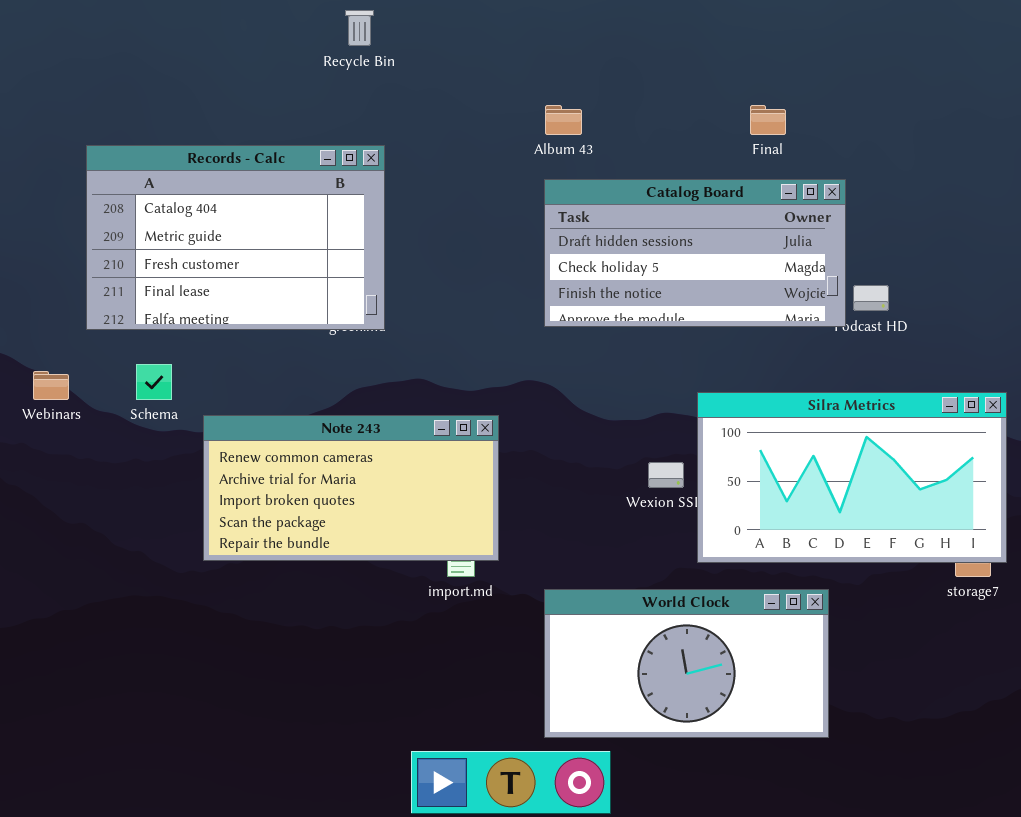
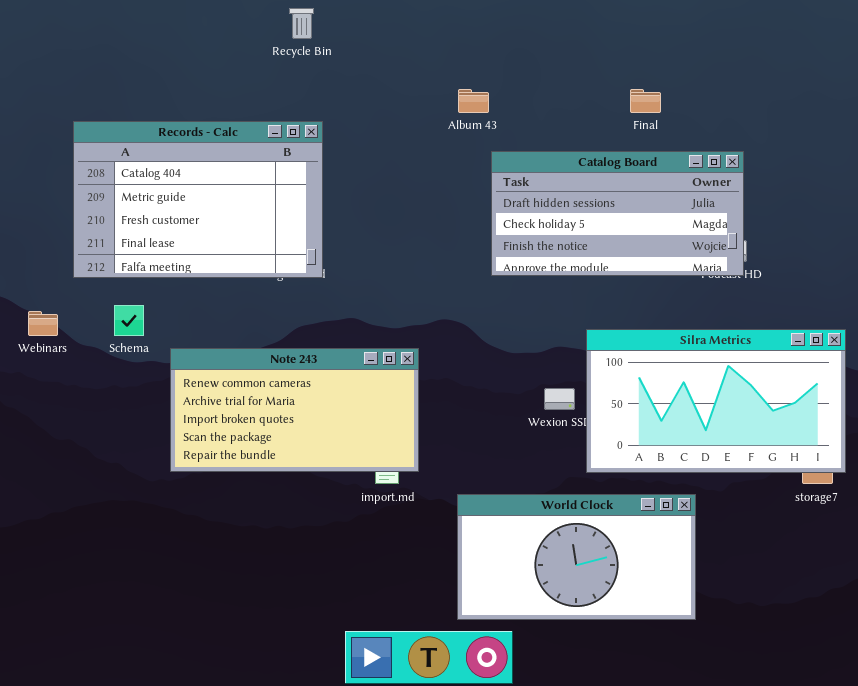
Catalog Board: [544,179,846,327] -> [491,151,744,276], moved

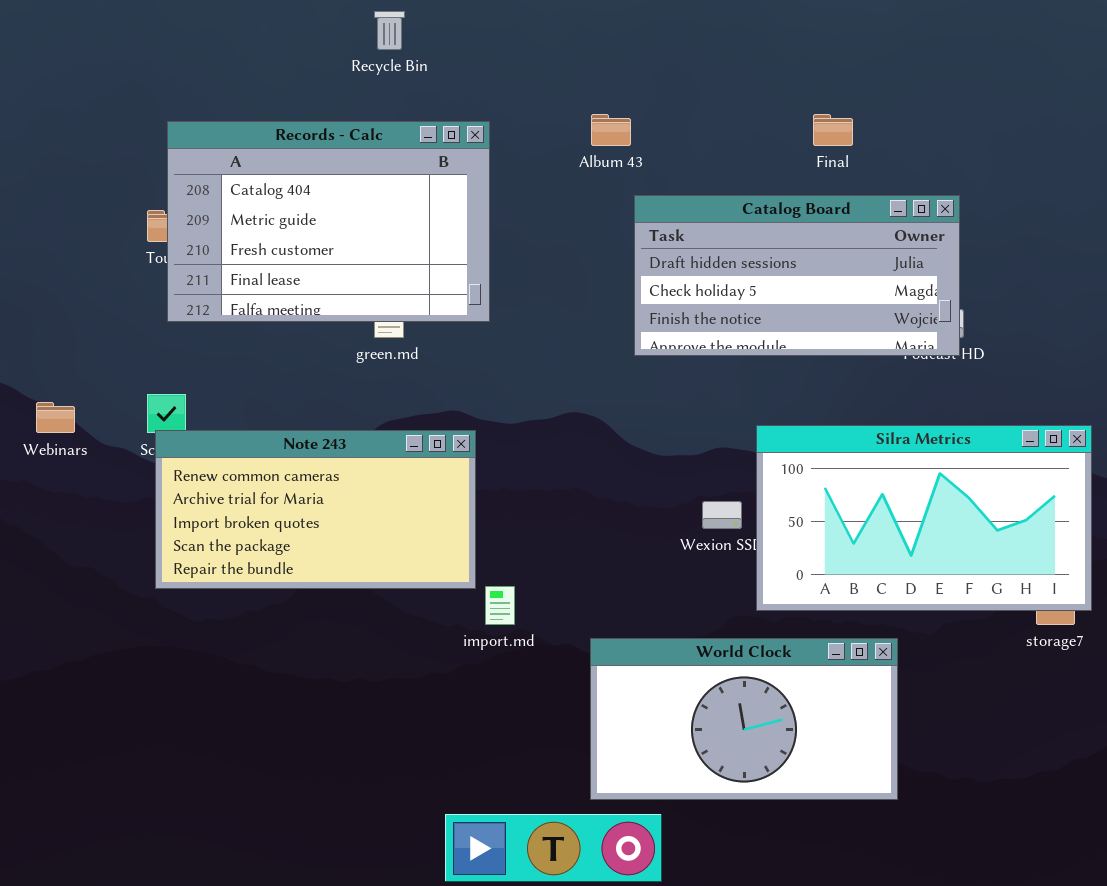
Records - Calc: [73,121,323,278] -> [167,121,490,322], moved
Note 243: [170,348,419,472] -> [155,430,476,589], moved

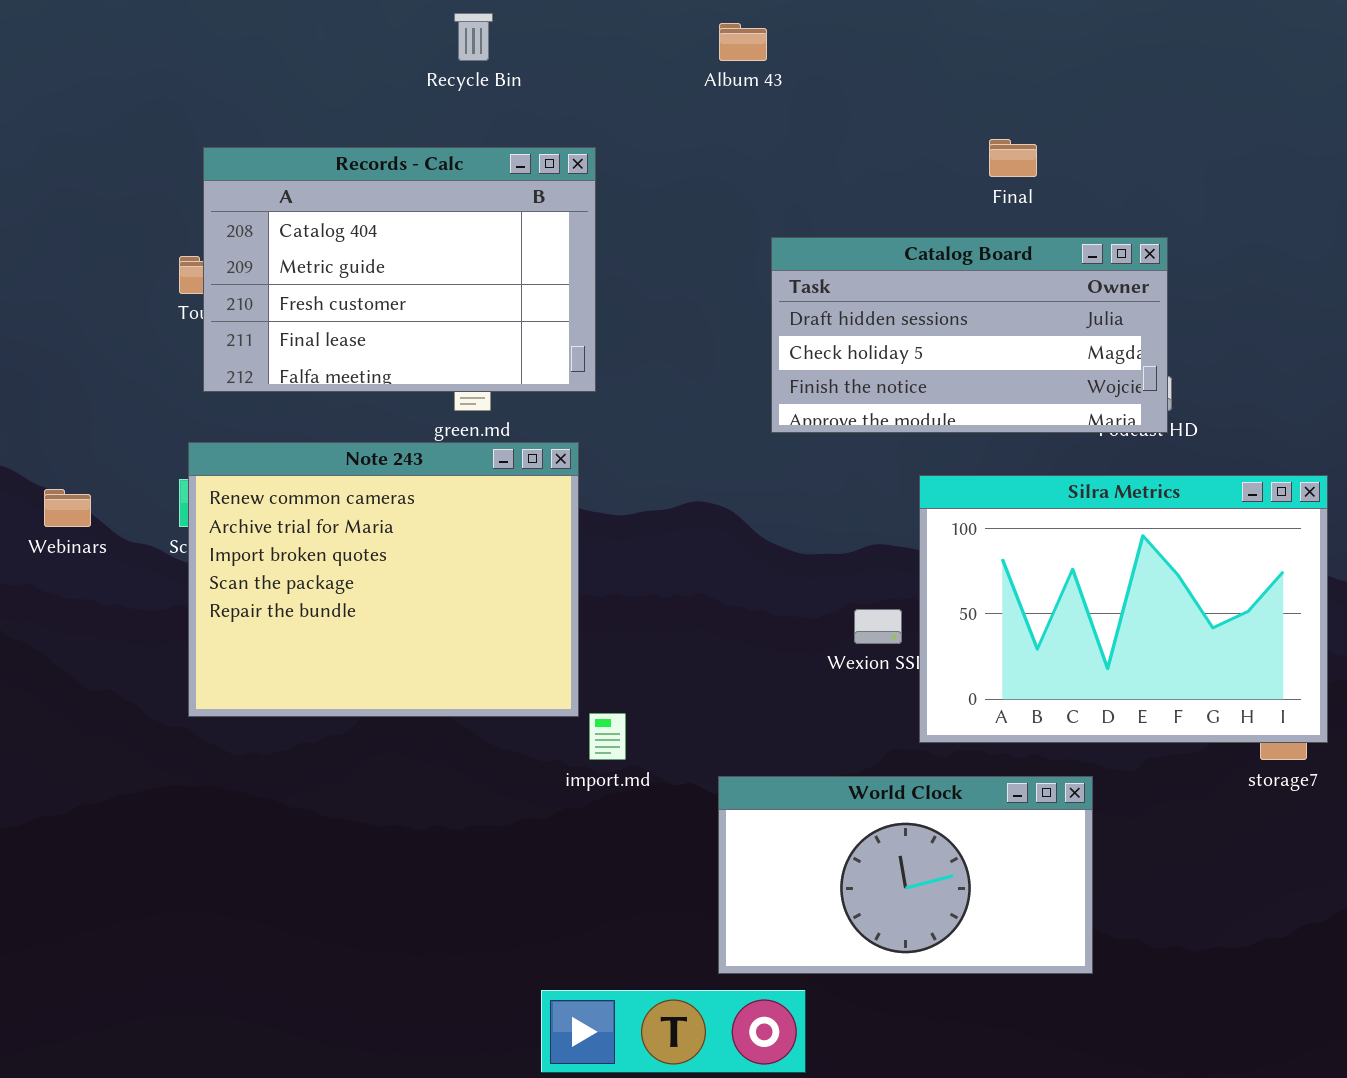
Album 43: [591,114,631,146] -> [719,23,767,61], moved
Silra Metrics: [756,425,1092,611] -> [919,475,1328,743], resized
Note 243: [155,430,476,589] -> [188,442,579,717], resized

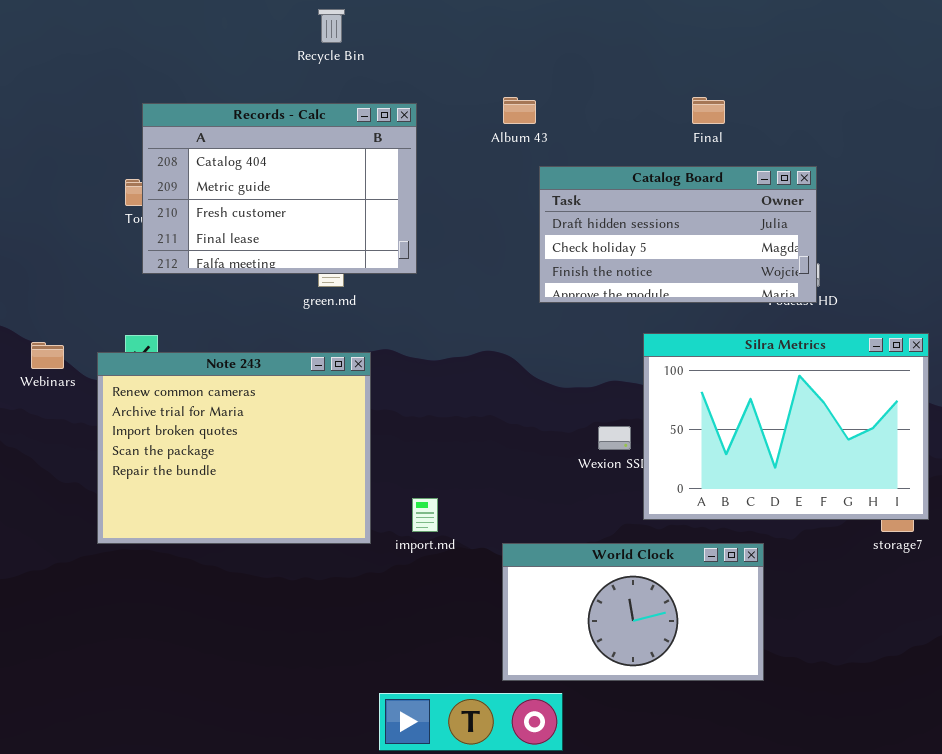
Album 43: [719,23,767,61] -> [503,97,536,124], moved
Note 243: [188,442,579,717] -> [97,352,371,544], moved

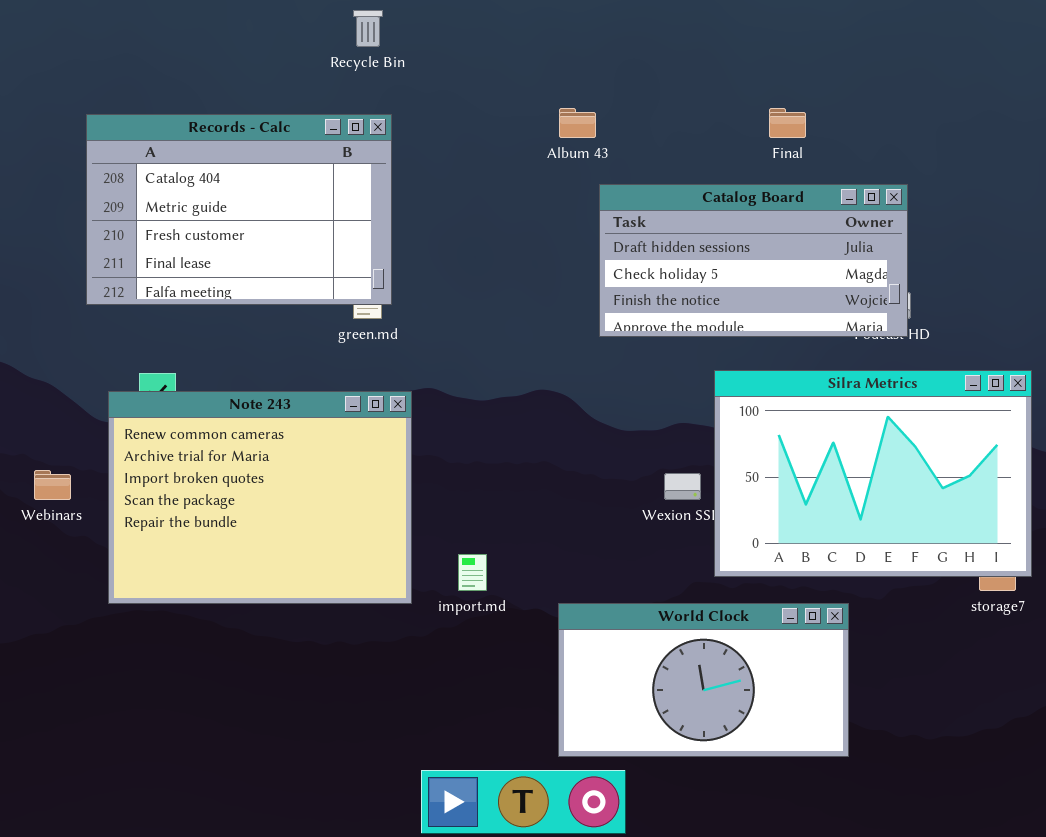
Records - Calc: [142,103,417,274] -> [86,114,392,305], moved
Webinars: [31,342,64,369] -> [34,470,71,500], moved

